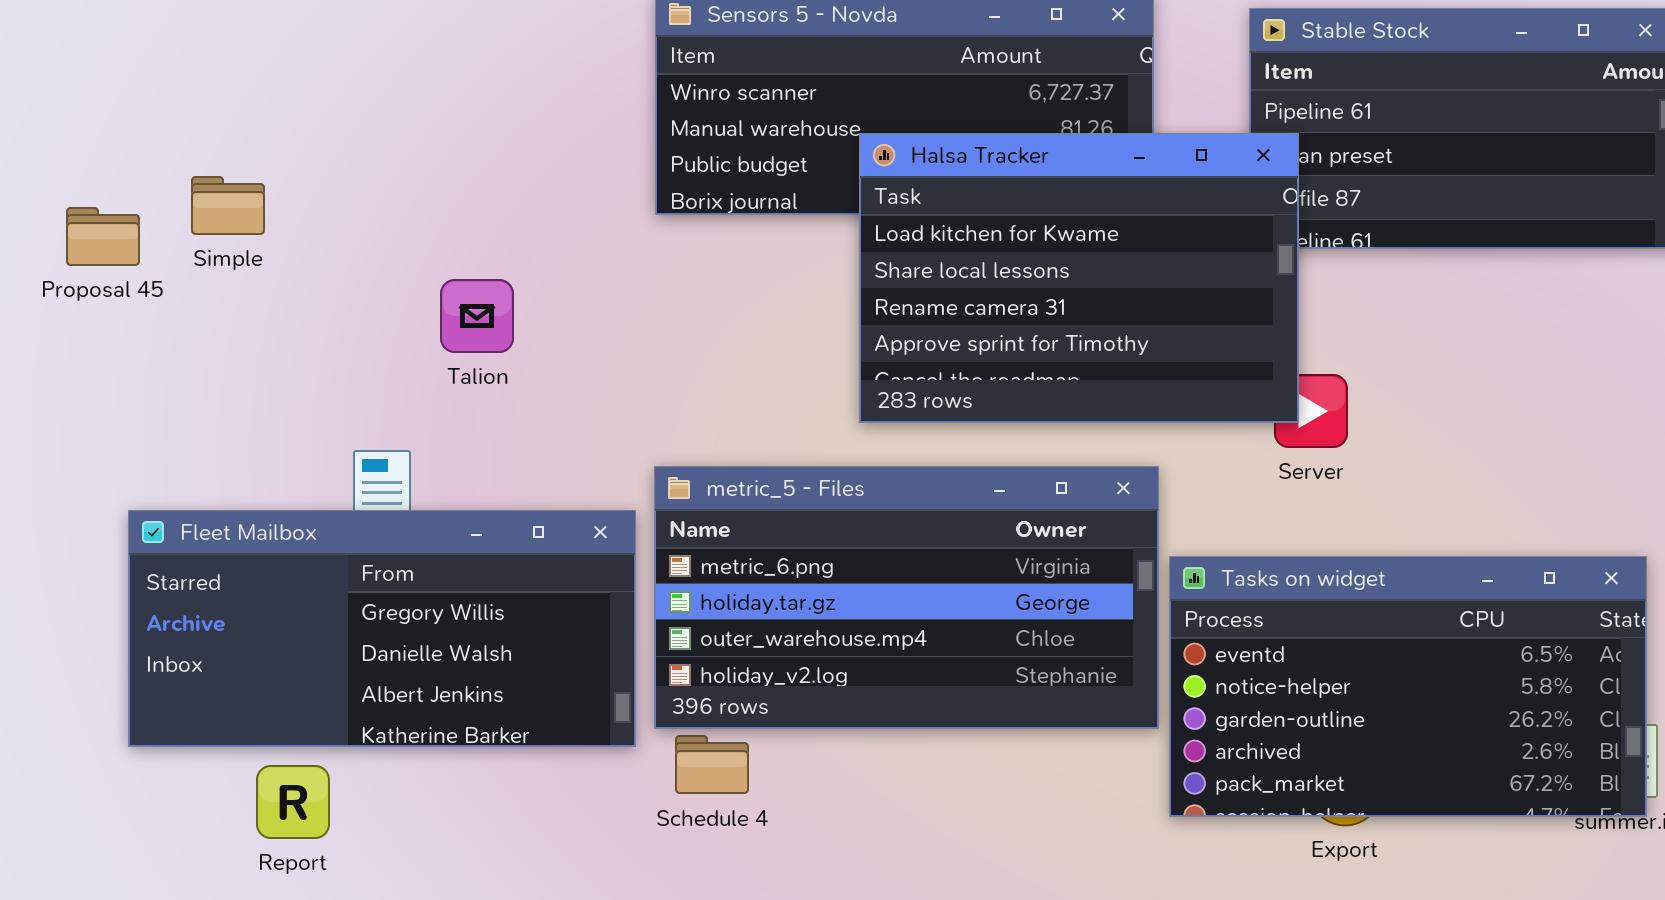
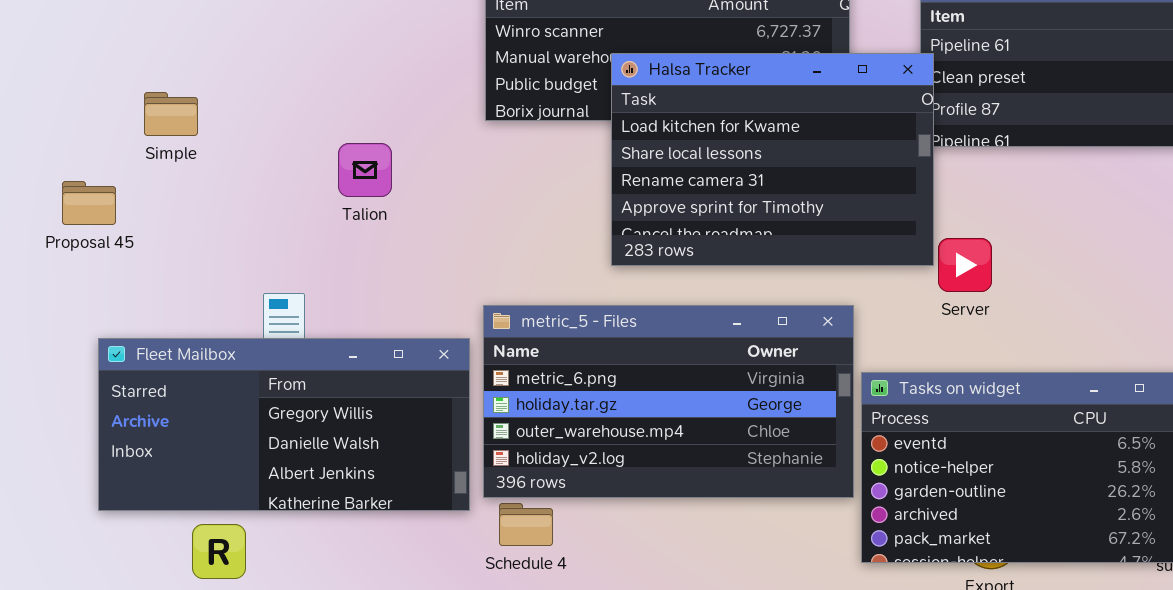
Halsa Tracker: [859,133,1299,423] -> [611,53,934,266], moved
Proposal 45: [66,207,140,266] -> [62,181,116,225], moved
Talion: [440,279,514,353] -> [338,143,392,197], moved

